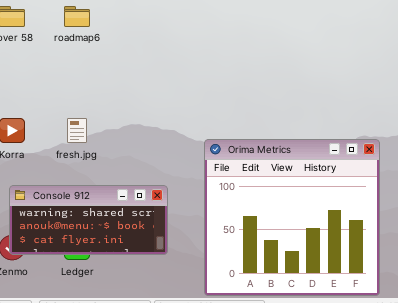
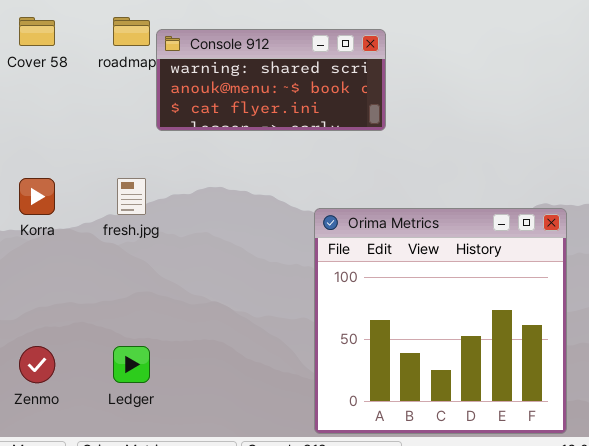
Console 912: [9,185,168,255] -> [156,29,386,131], moved

